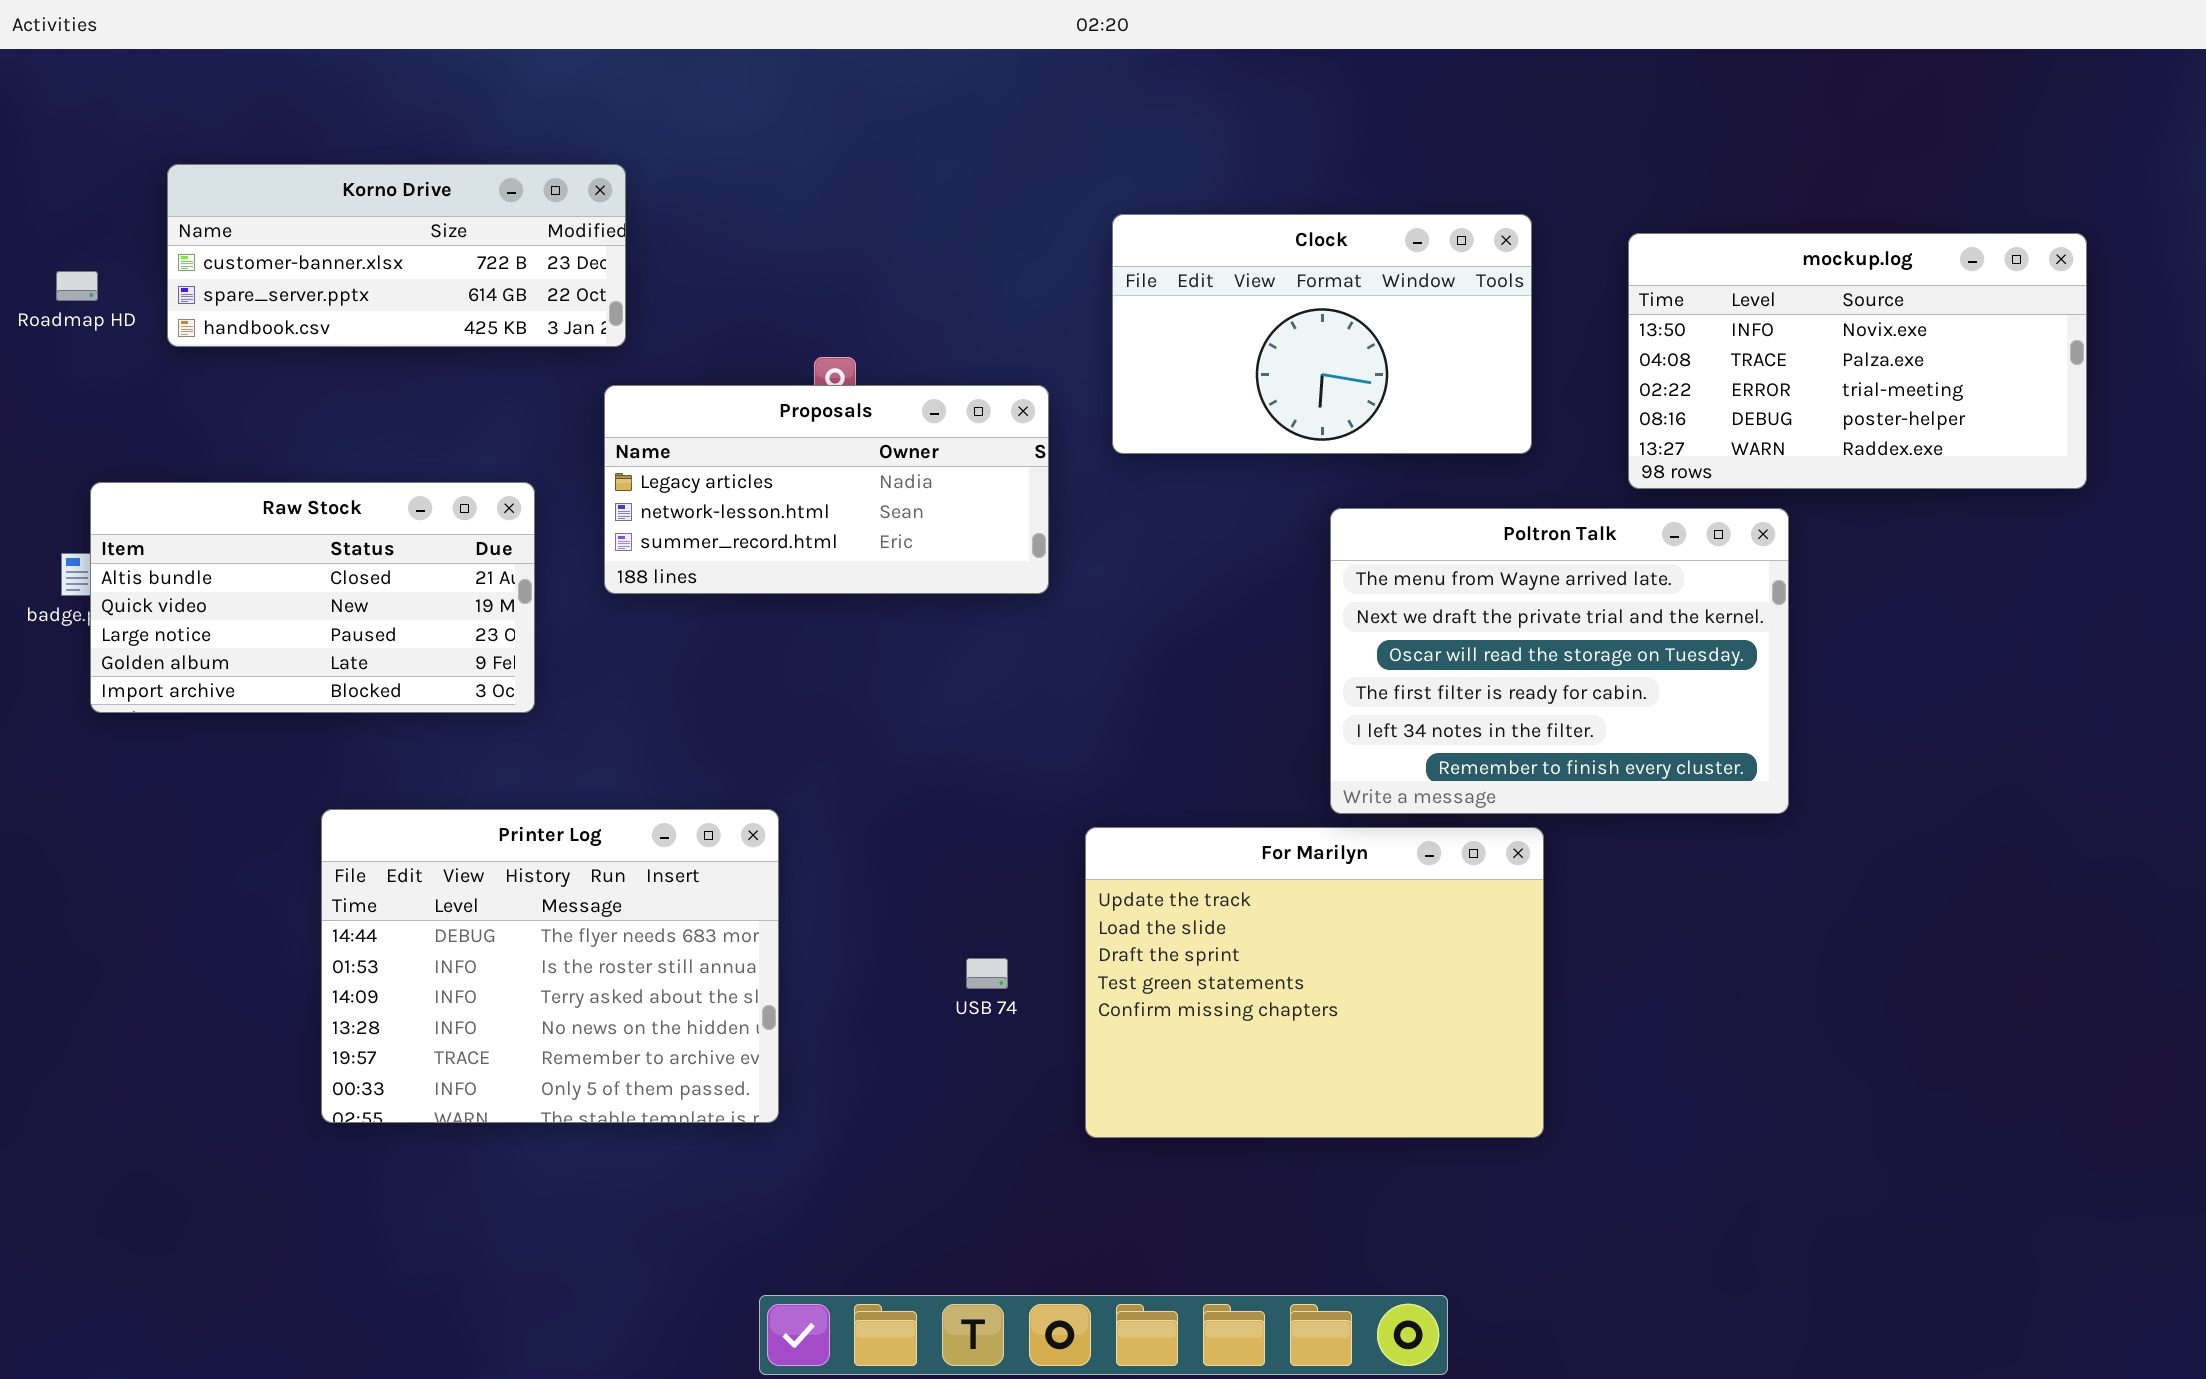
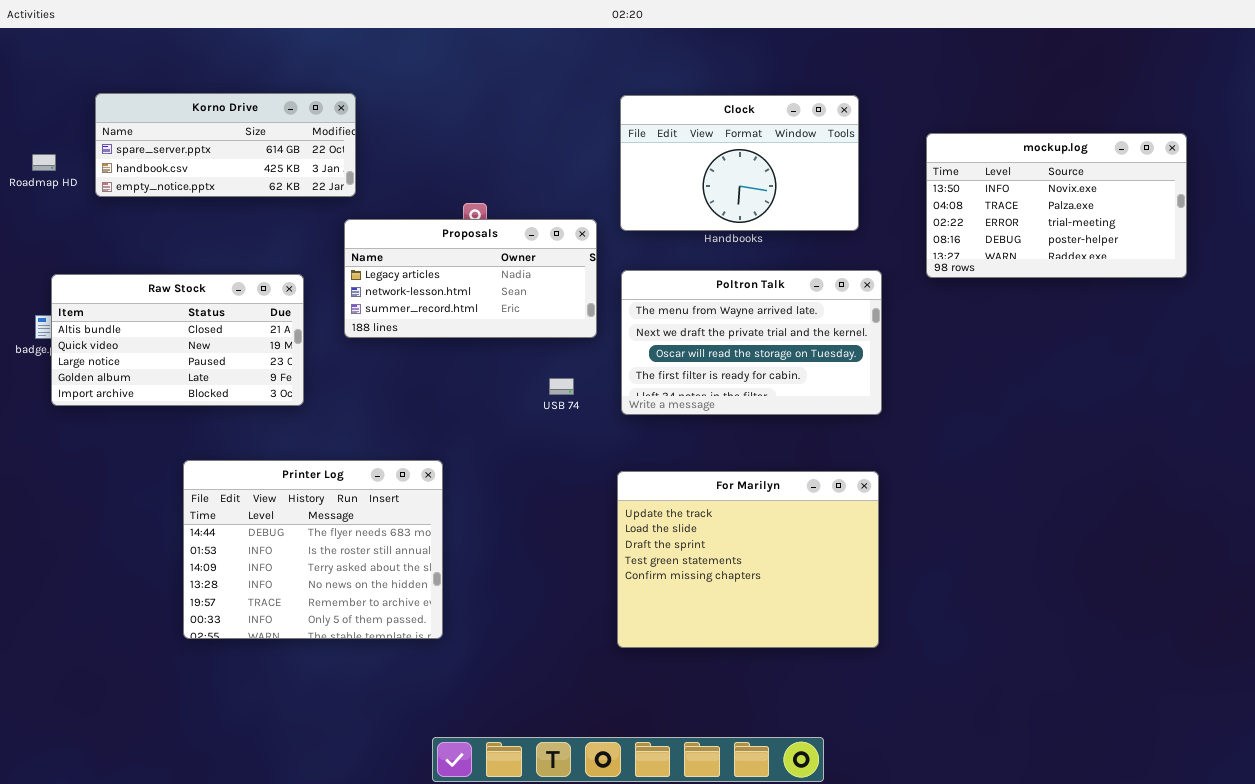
Korno Drive: [167,164,626,347] -> [95,93,356,197], scrolled down 1 row
Clock: [1112,214,1532,454] -> [620,95,859,231], moved
Poltron Talk: [1330,508,1789,814] -> [621,270,882,415], moved, resized
USB 74: [966,958,1008,989] -> [549,378,574,395], moved

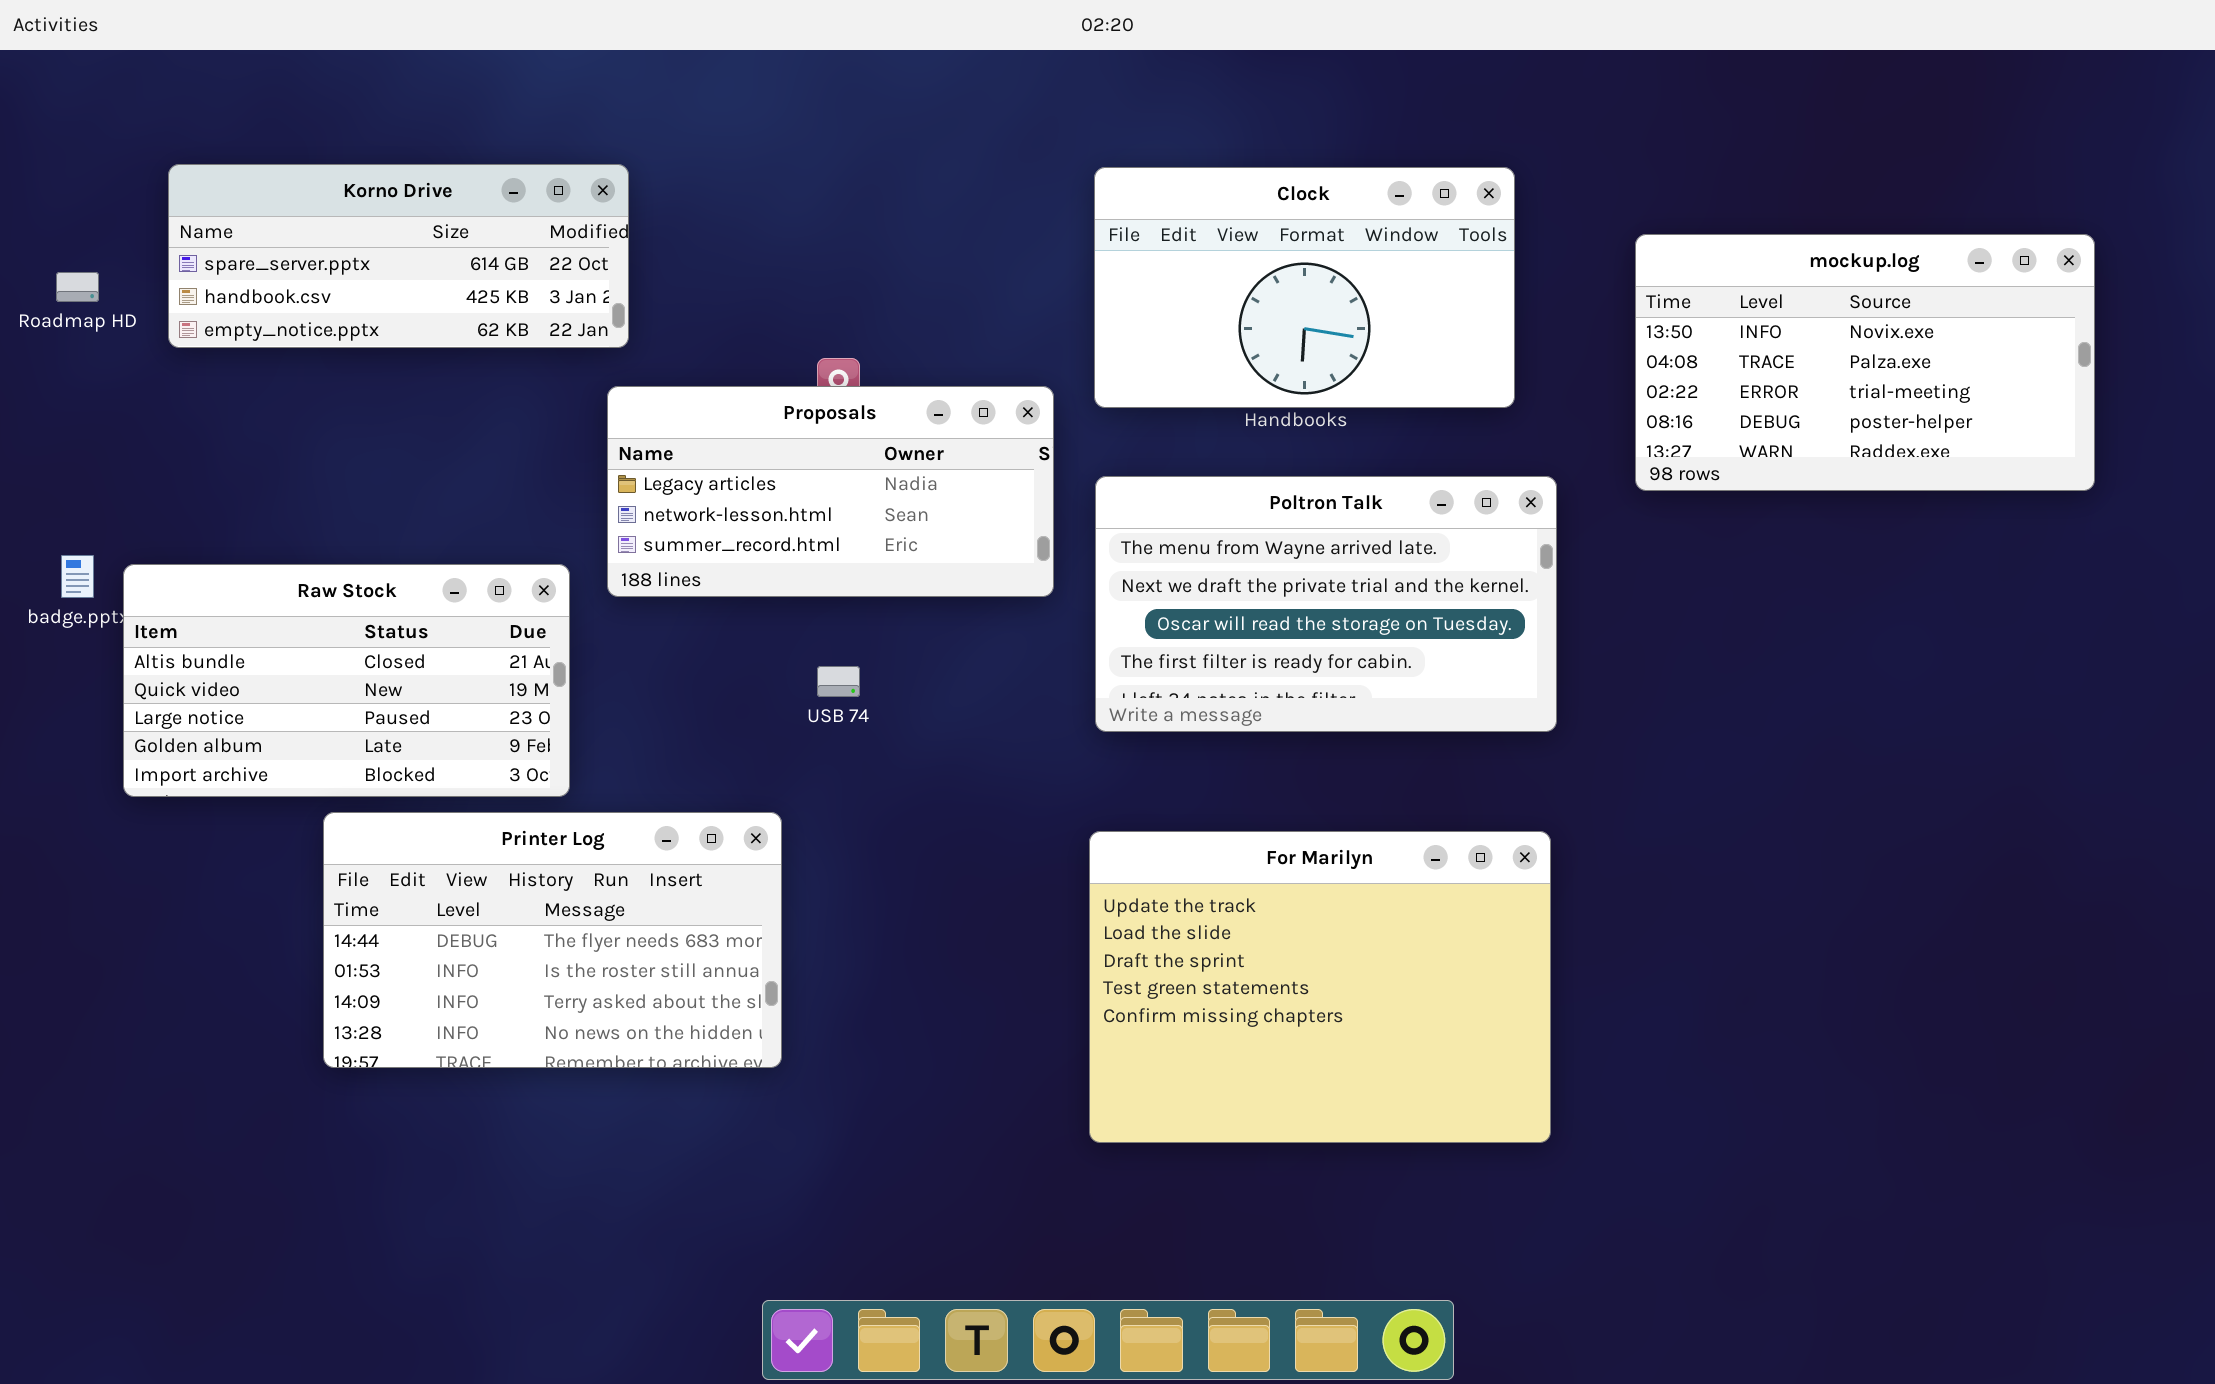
Raw Stock: [51,274,304,406] -> [123,564,570,797], moved
USB 74: [549,378,574,395] -> [817,666,860,697], moved
Printer Log: [183,460,443,639] -> [323,812,782,1068], resized

